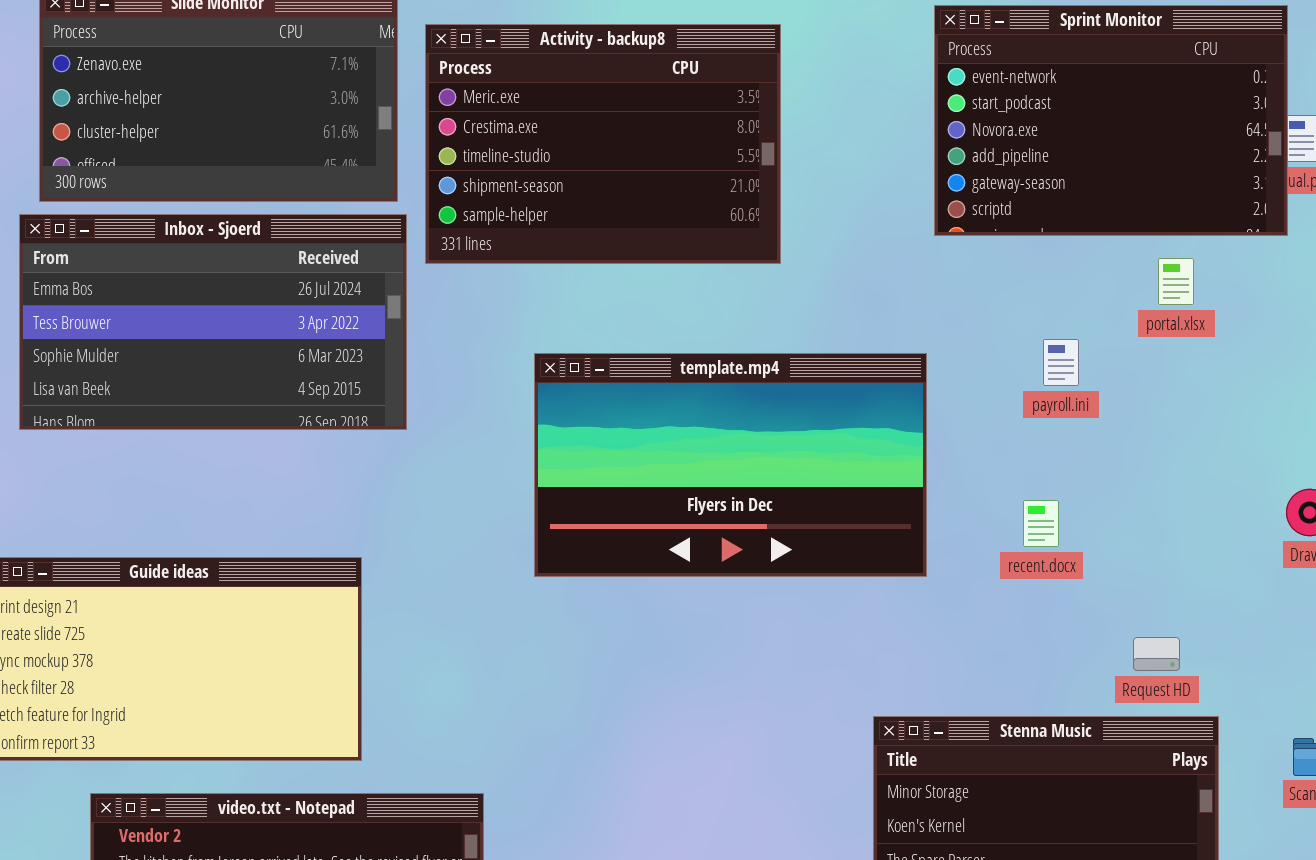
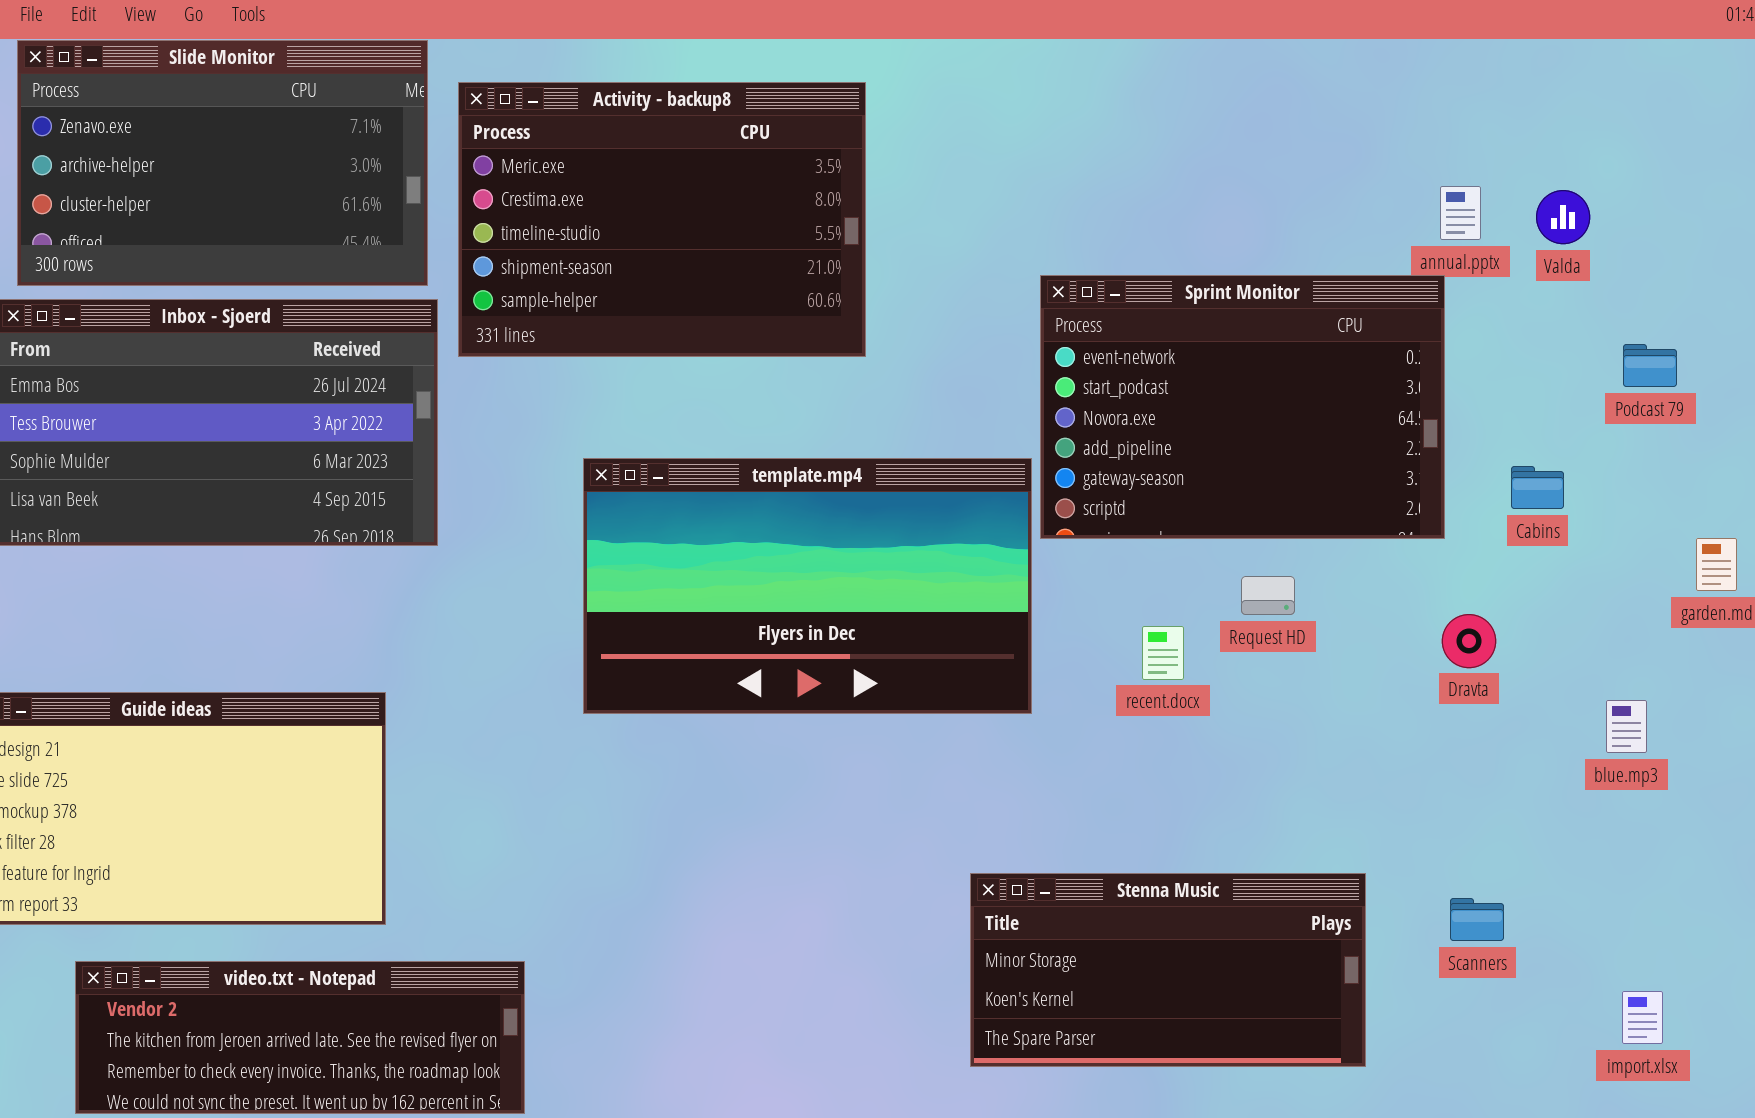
Sprint Monitor: [934,5,1288,236] -> [1040,275,1445,539], moved
Request HD: [1133,637,1180,671] -> [1241,576,1295,615], moved

